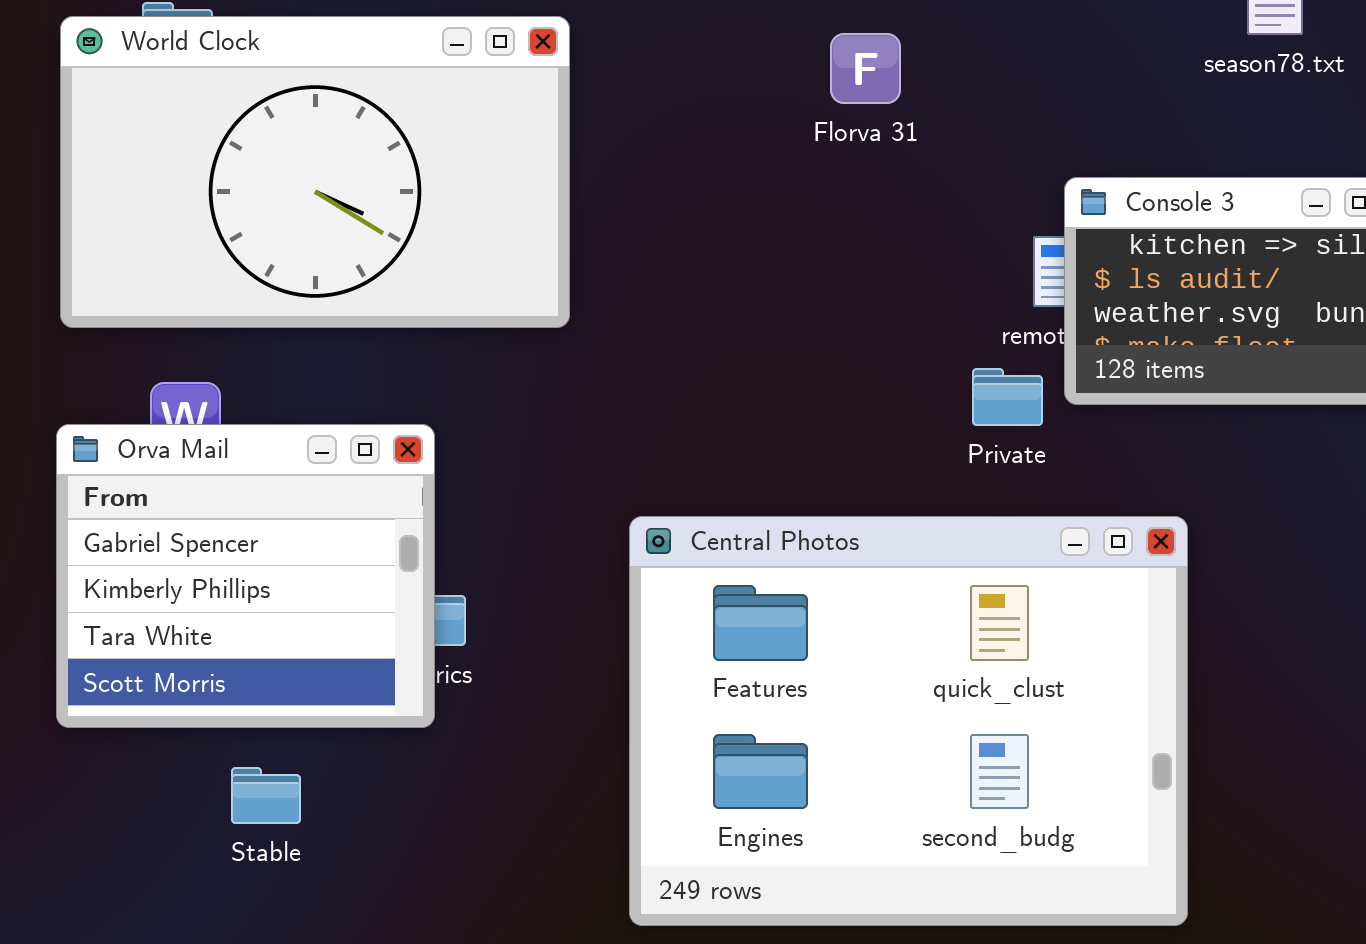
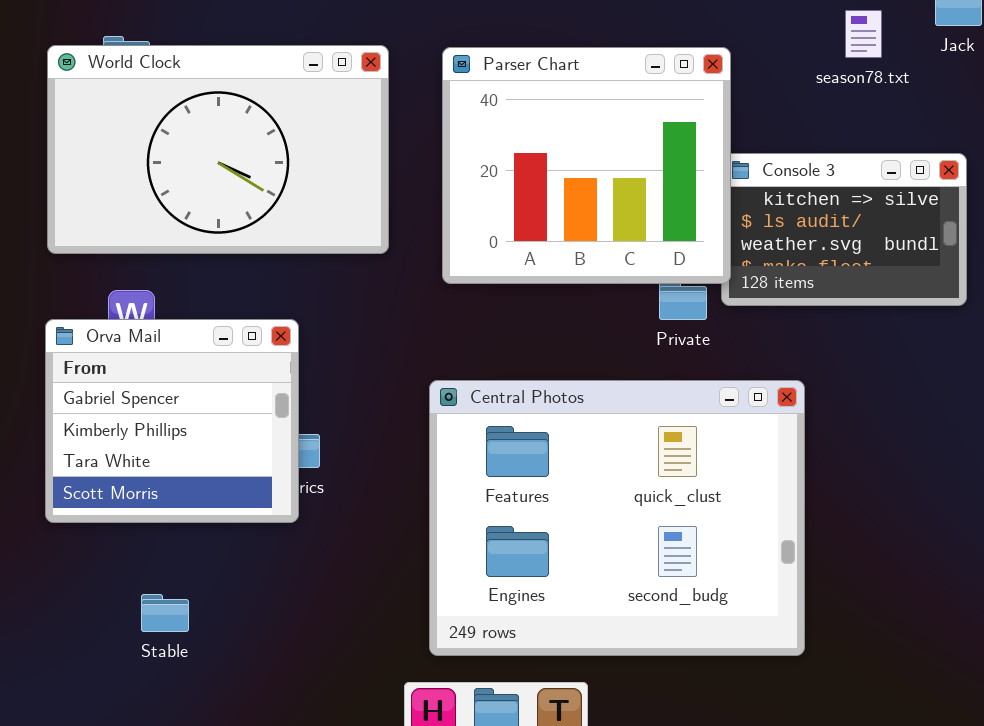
Parser Chart: none -> [442,47,731,284], opened
Stable: [231,767,301,824] -> [141,594,189,632], moved

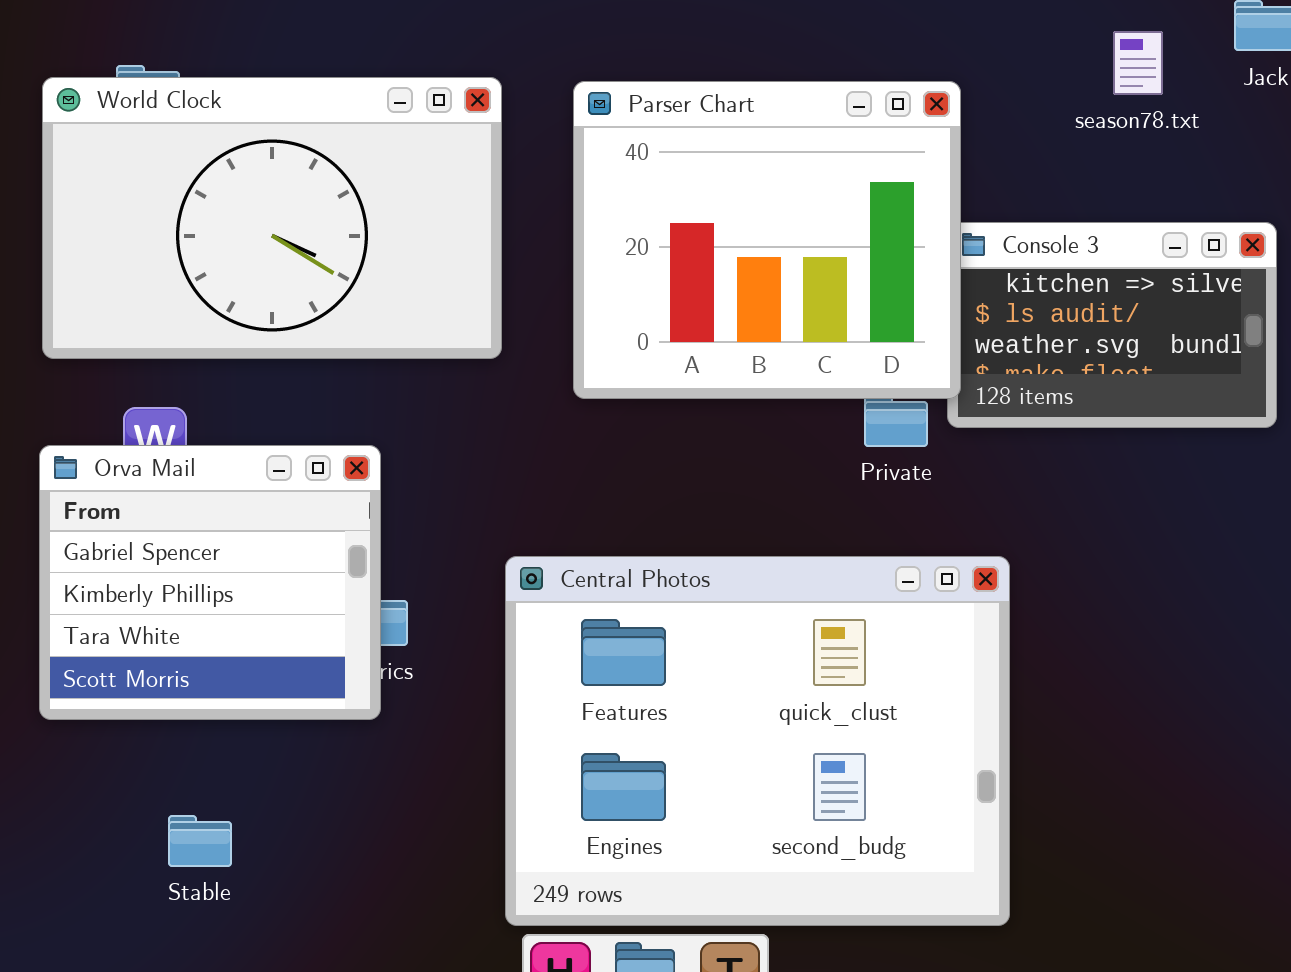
Central Photos: [429,380,805,656] -> [505,556,1010,926], moved

